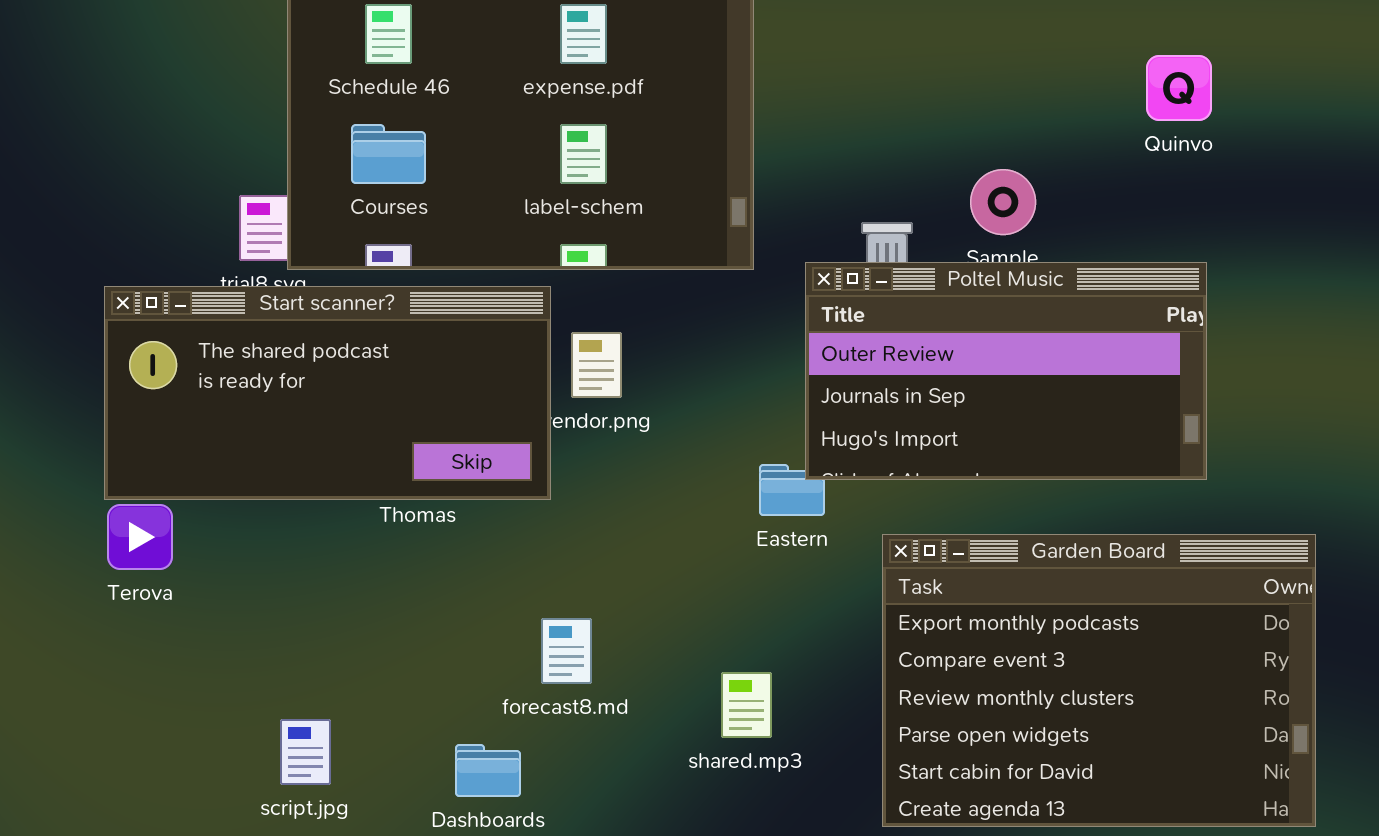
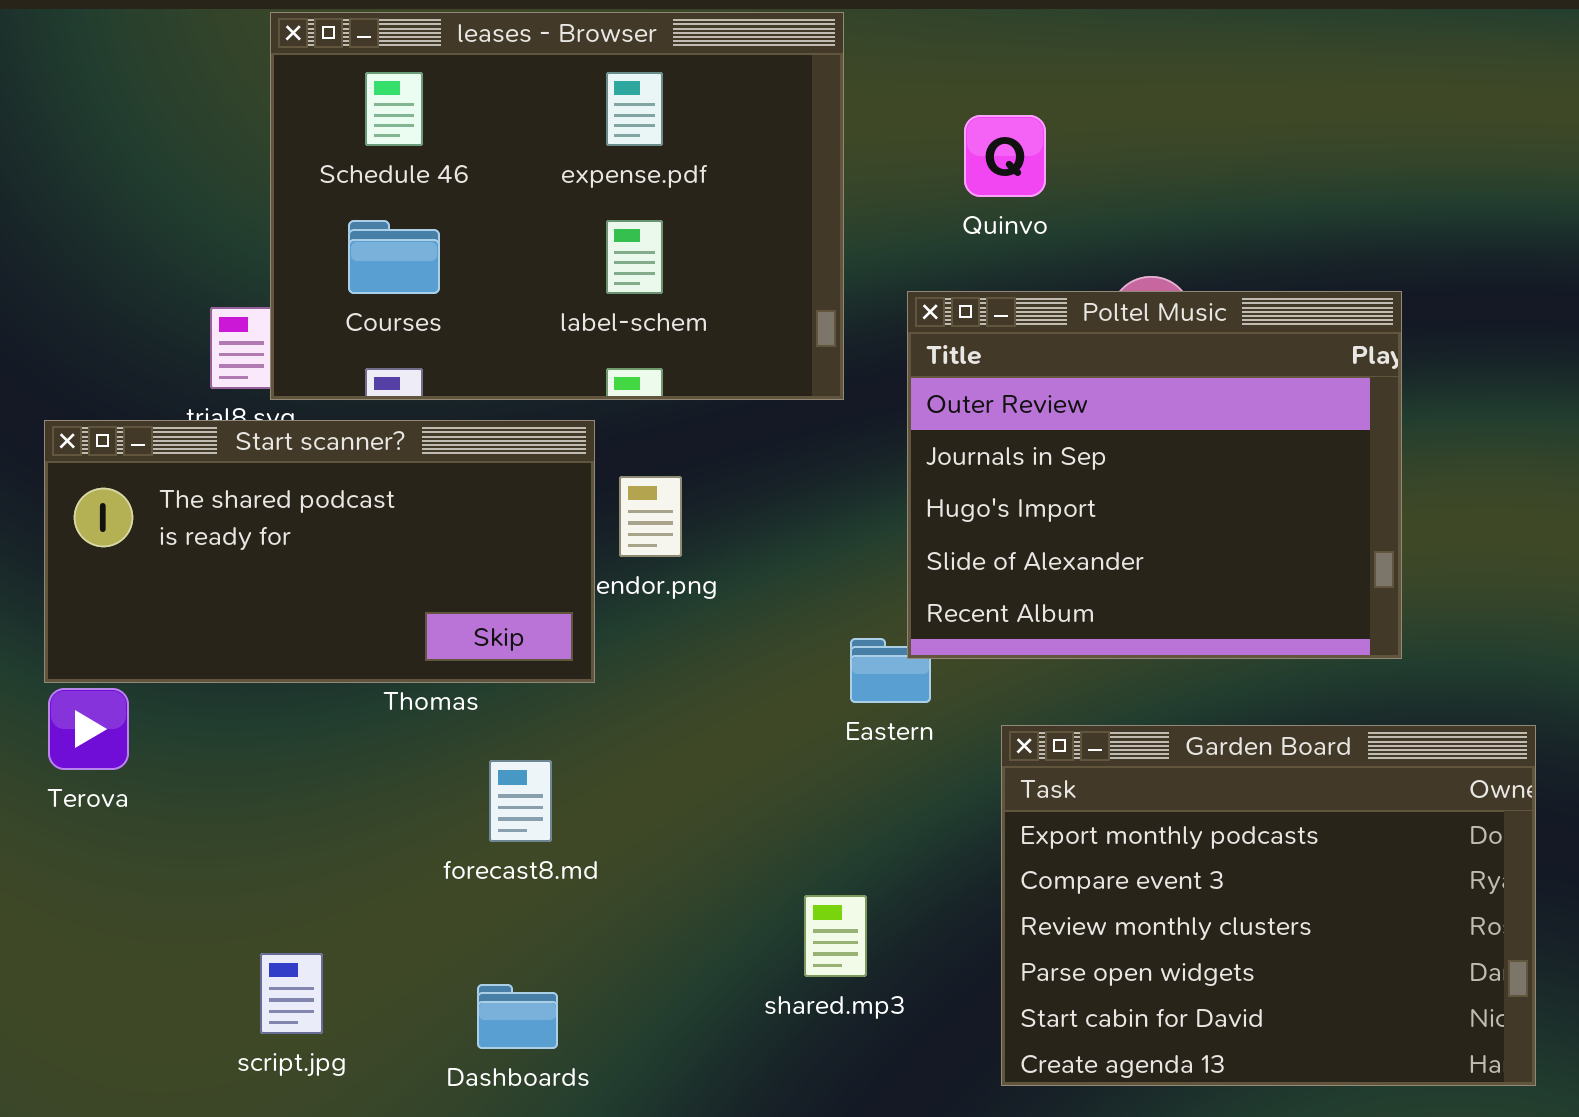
Quinvo: [1146,55,1212,121] -> [964,115,1046,197], moved
Poltel Music: [805,262,1207,480] -> [907,291,1402,659], resized
forecast8.md: [541,618,592,684] -> [489,760,552,842], moved

